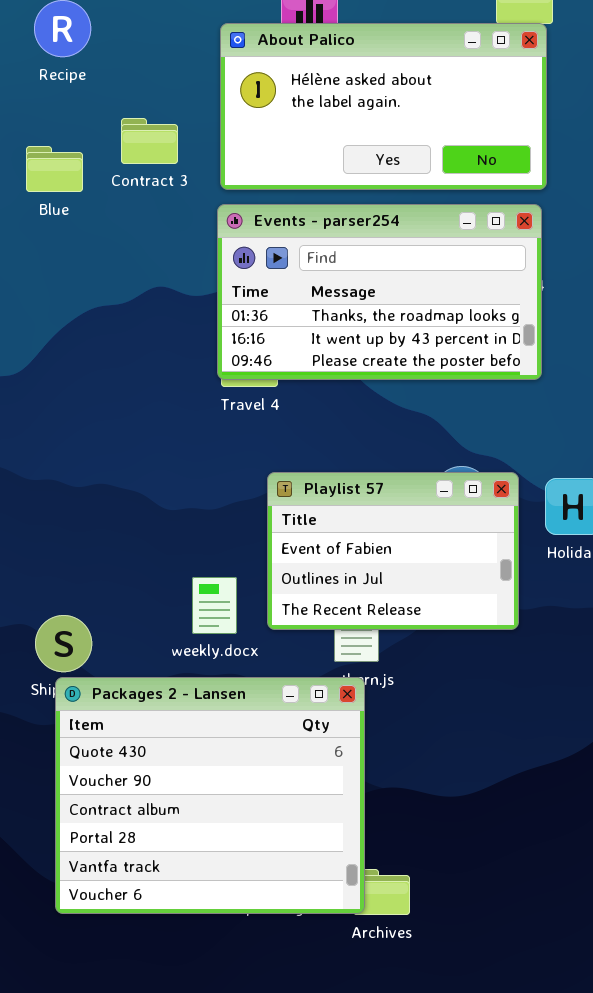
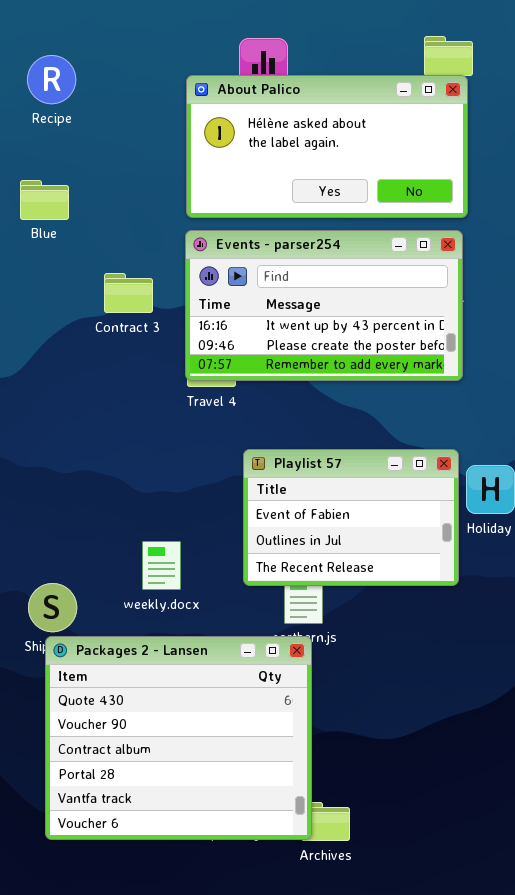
Contract 3: [121,118,178,164] -> [104,273,153,313], moved
Events - parser254: [217,204,542,380] -> [185,230,463,381], scrolled down 1 row
Playlist 57: [267,472,519,630] -> [243,449,459,586], moved
weekly.docx: [192,577,237,634] -> [142,541,181,590], moved

